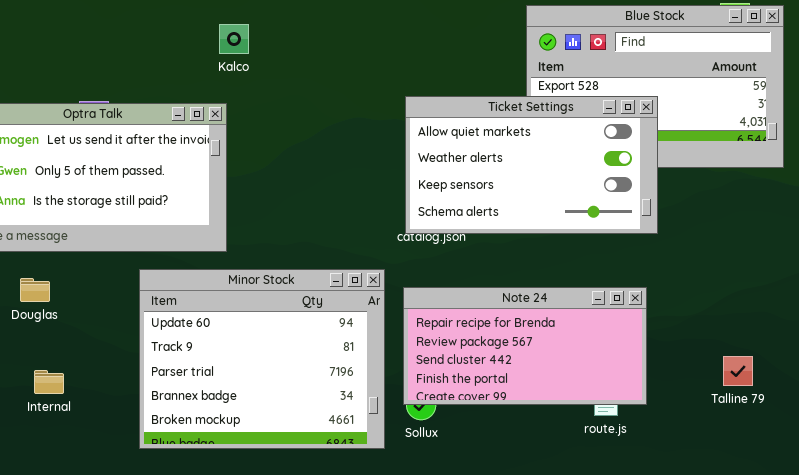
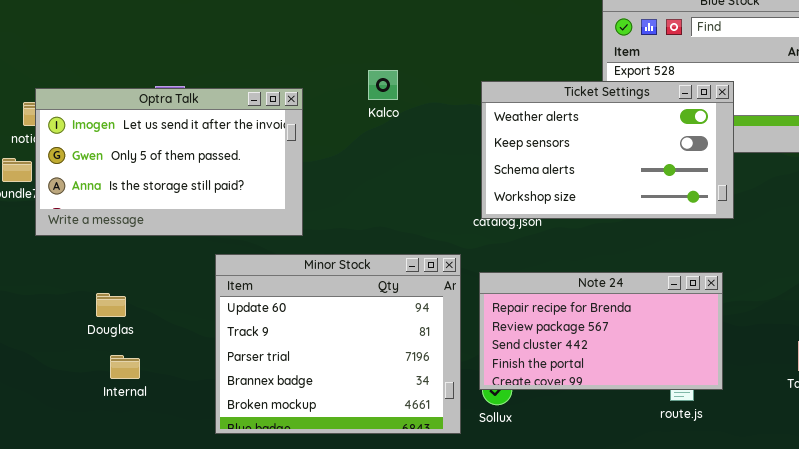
Kalco: [219,24,249,54] -> [368,70,398,100], moved
Ticket Settings: [405,96,658,234] -> [481,81,734,219], scrolled down 1 row
Douglas: [20,278,50,302] -> [96,293,126,317], moved

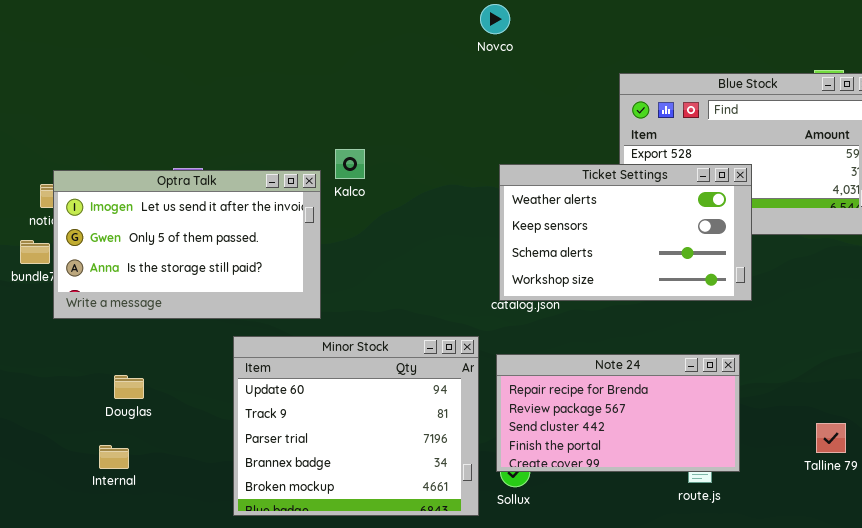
Kalco: [368,70,398,100] -> [335,149,365,179], moved
Internal: [110,355,140,379] -> [99,445,129,469], moved

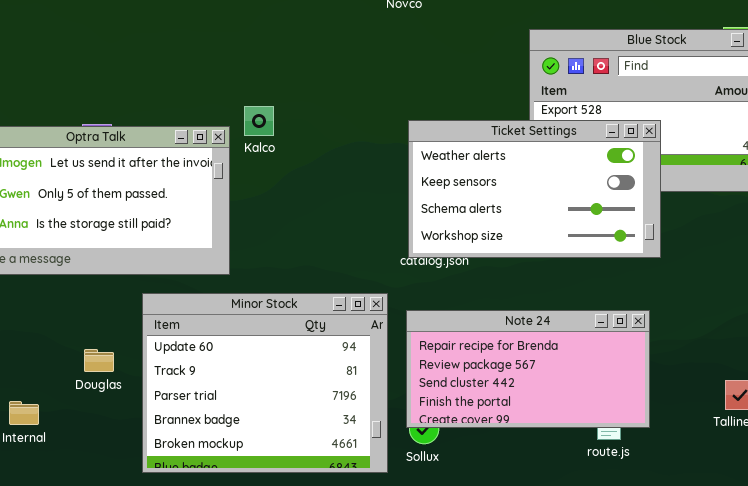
Douglas: [114,375,144,399] -> [84,349,114,372], moved

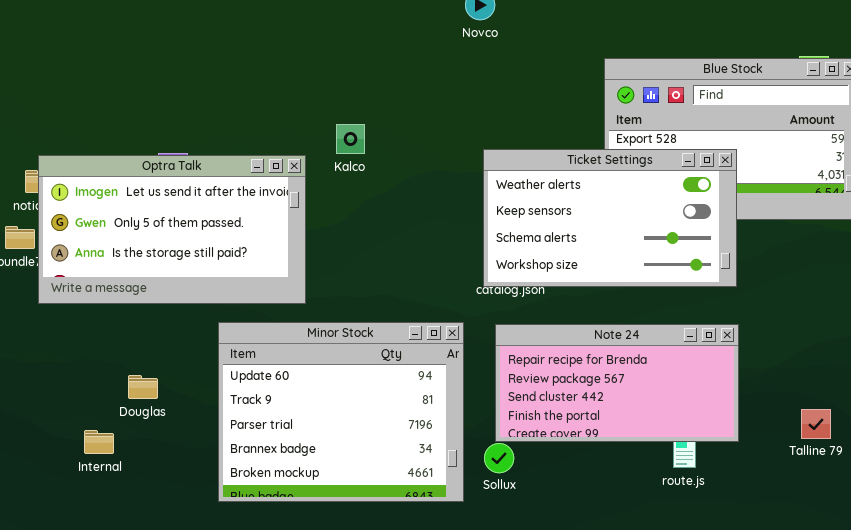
Kalco: [244,106,274,136] -> [336,124,365,154], moved
Note 24: [406,310,650,428] -> [495,324,739,442], moved
Douglas: [84,349,114,372] -> [128,375,158,399], moved

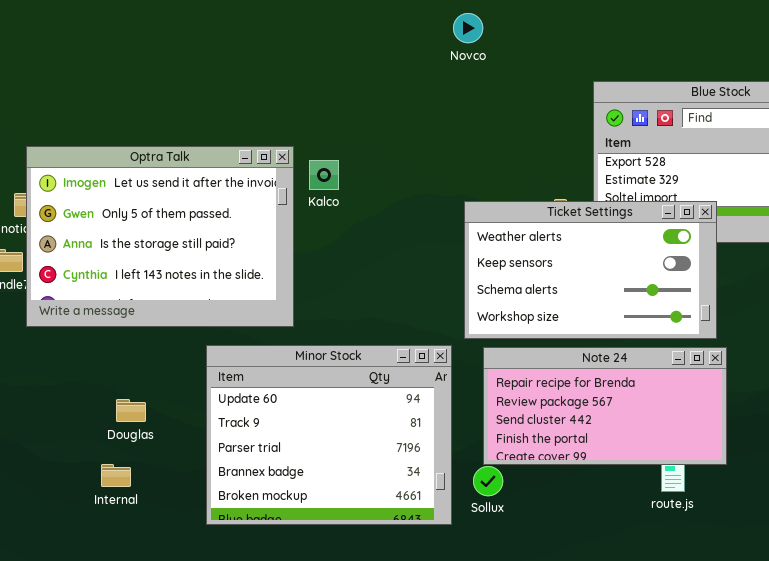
Kalco: [336,124,365,154] -> [309,160,339,190], moved
Ticket Settings: [483,149,737,287] -> [464,201,717,339], moved
Optra Talk: [38,155,306,304] -> [26,146,294,327], resized
Internal: [84,430,114,454] -> [101,464,131,487], moved

